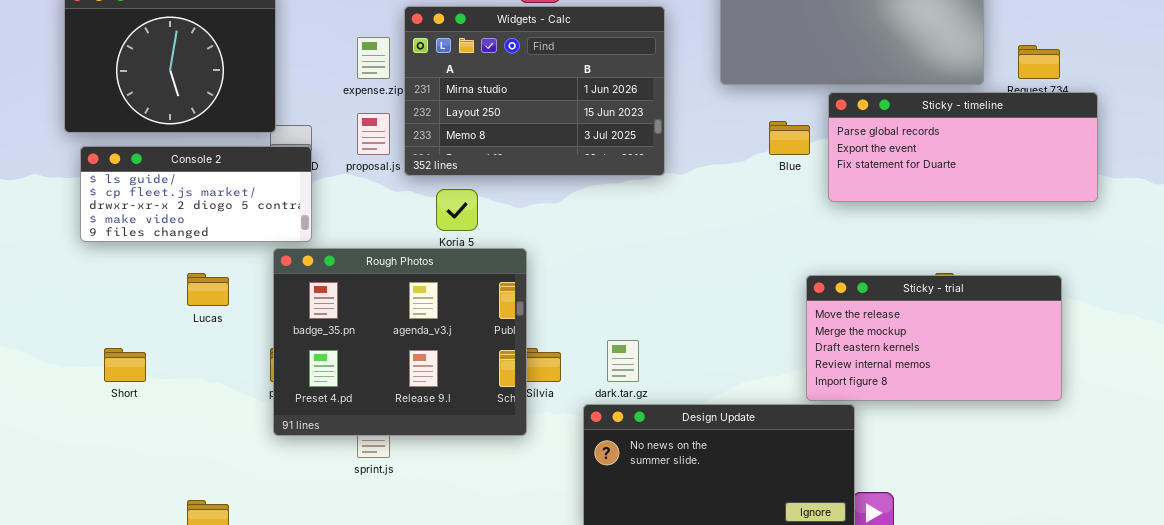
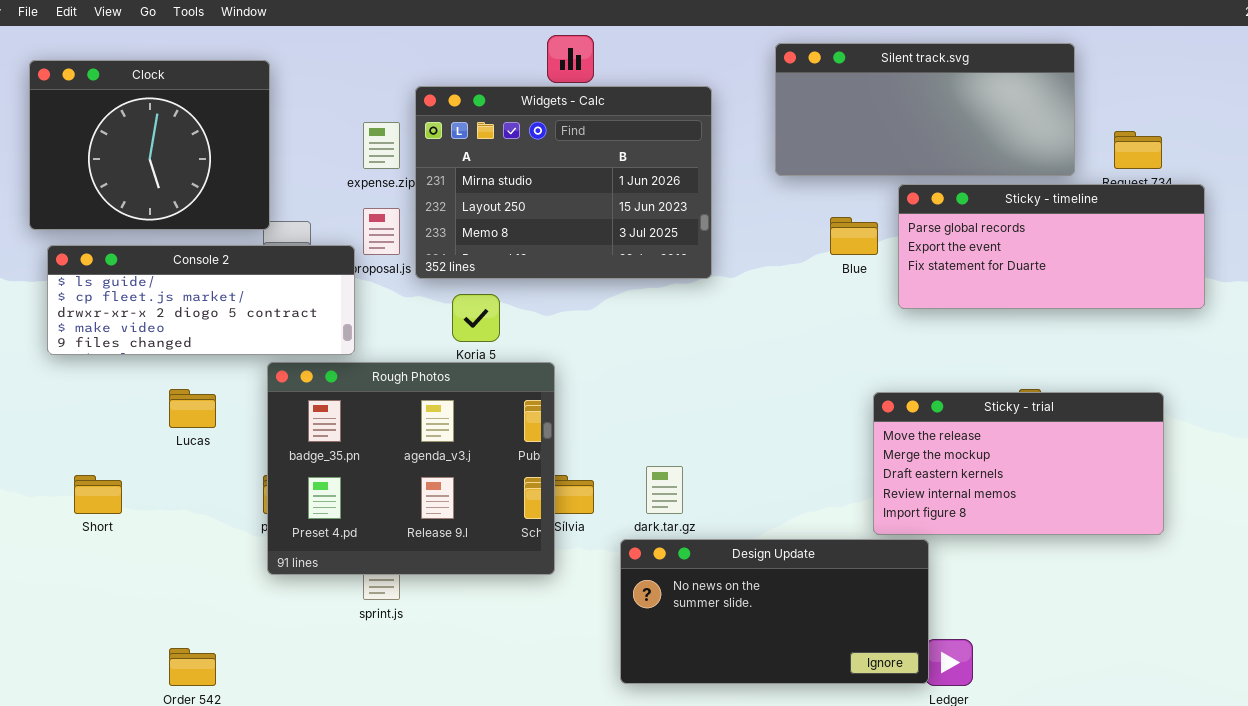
Console 2: [80,146,312,242] -> [47,245,355,355], resized

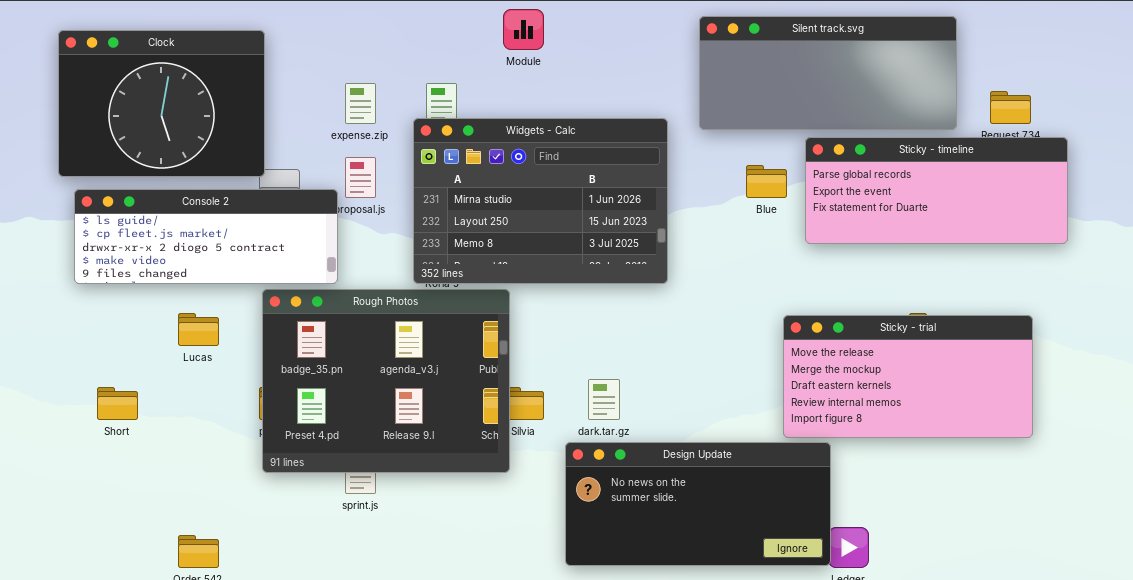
Widgets - Calc: [415,86,712,279] -> [413,118,668,284], moved

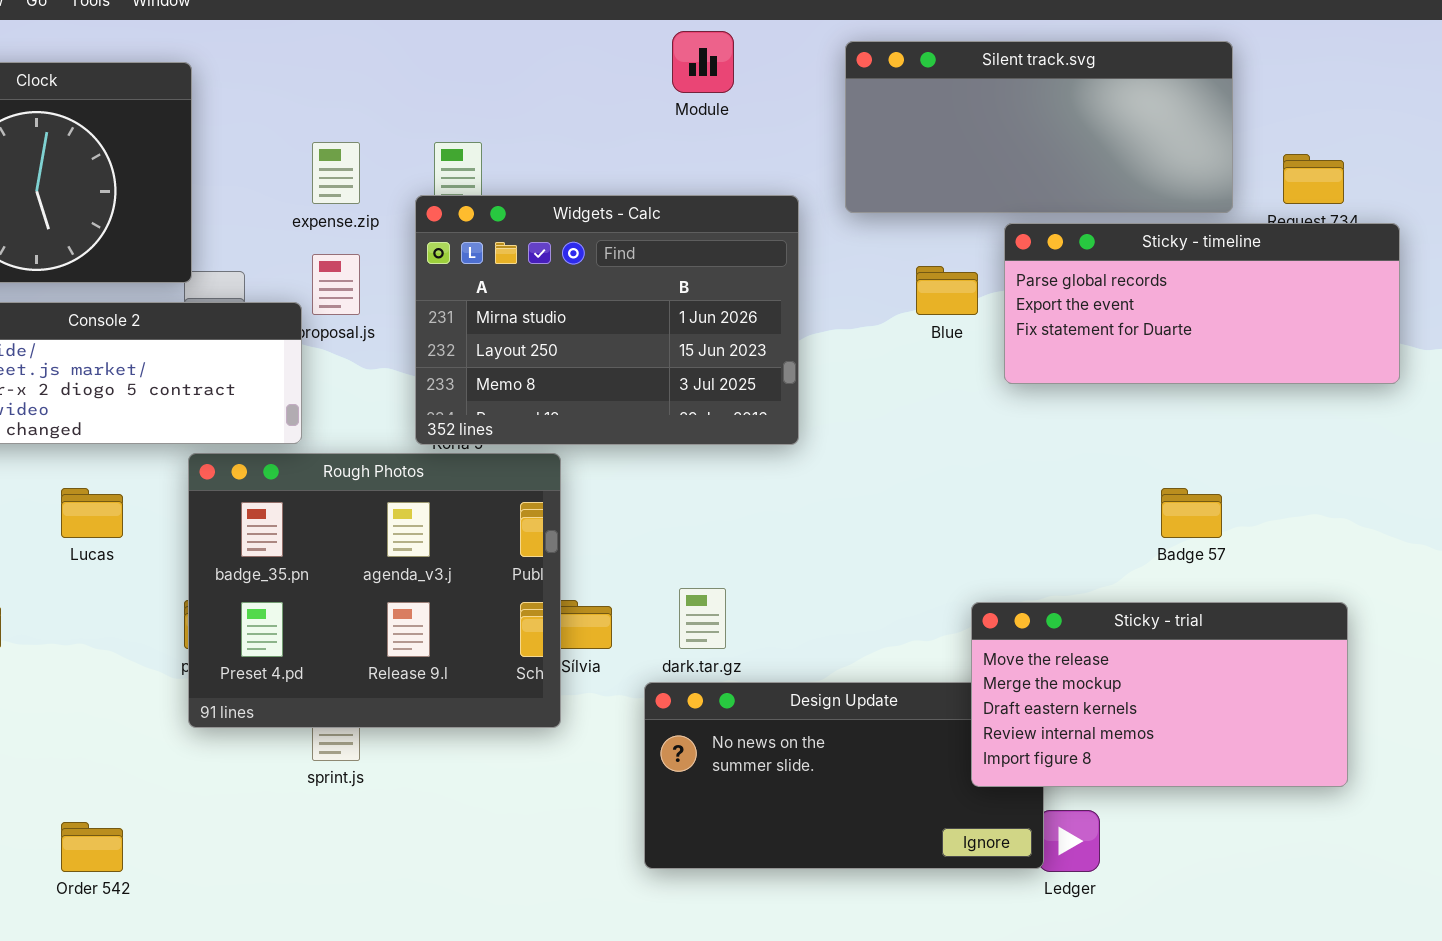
Module: [503,9,544,50] -> [672,31,734,93], moved
Sticky - trial: [783,315,1033,438] -> [971,602,1348,787], moved

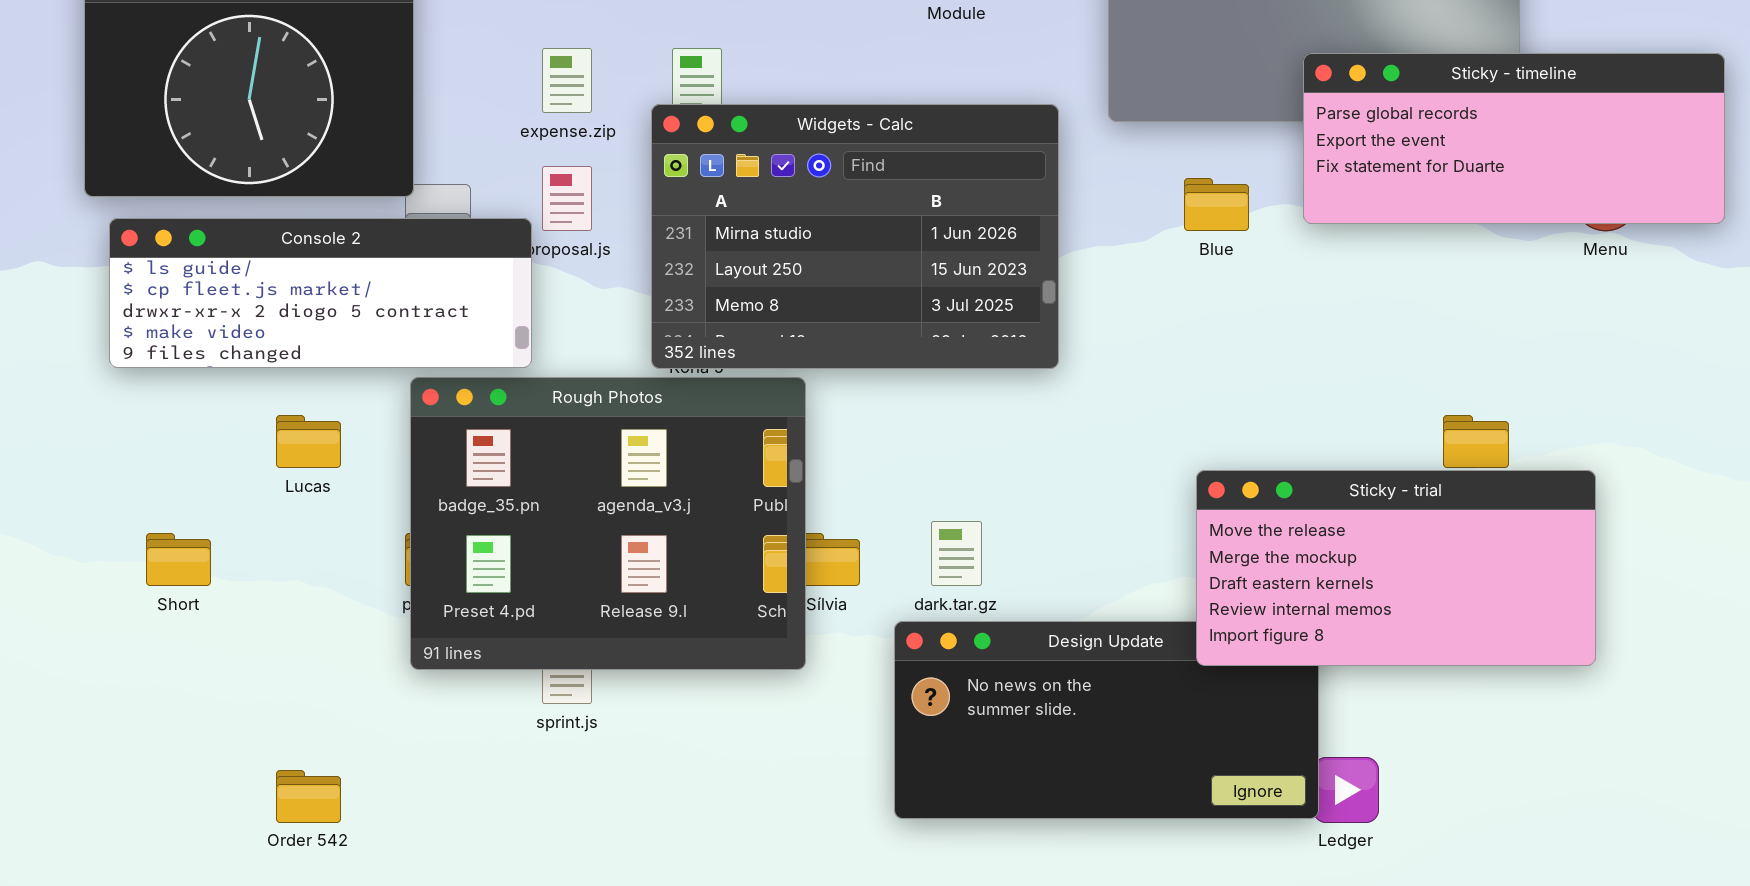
Sticky - timeline: [1004,223,1400,384] -> [1303,53,1725,224], moved
Sticky - trial: [971,602,1348,787] -> [1196,470,1596,666], moved

